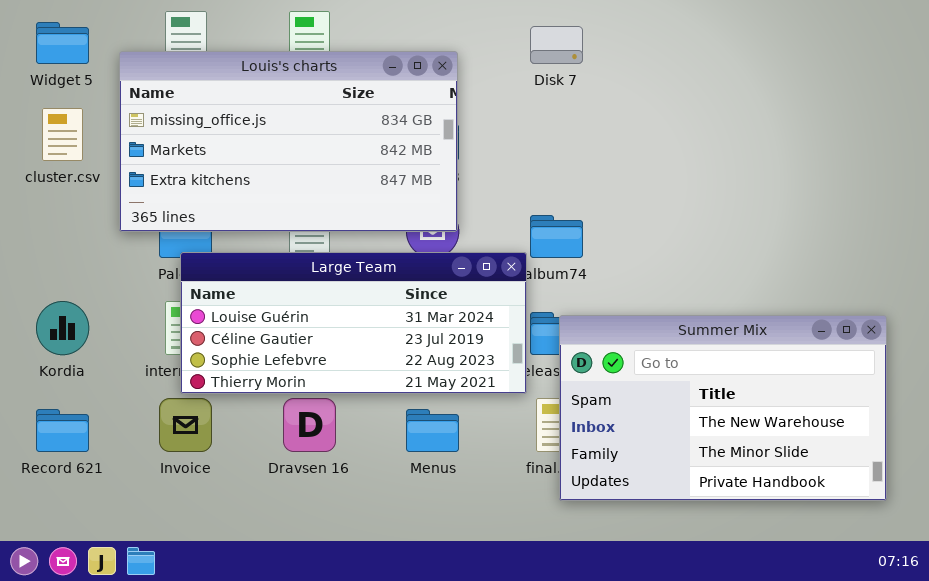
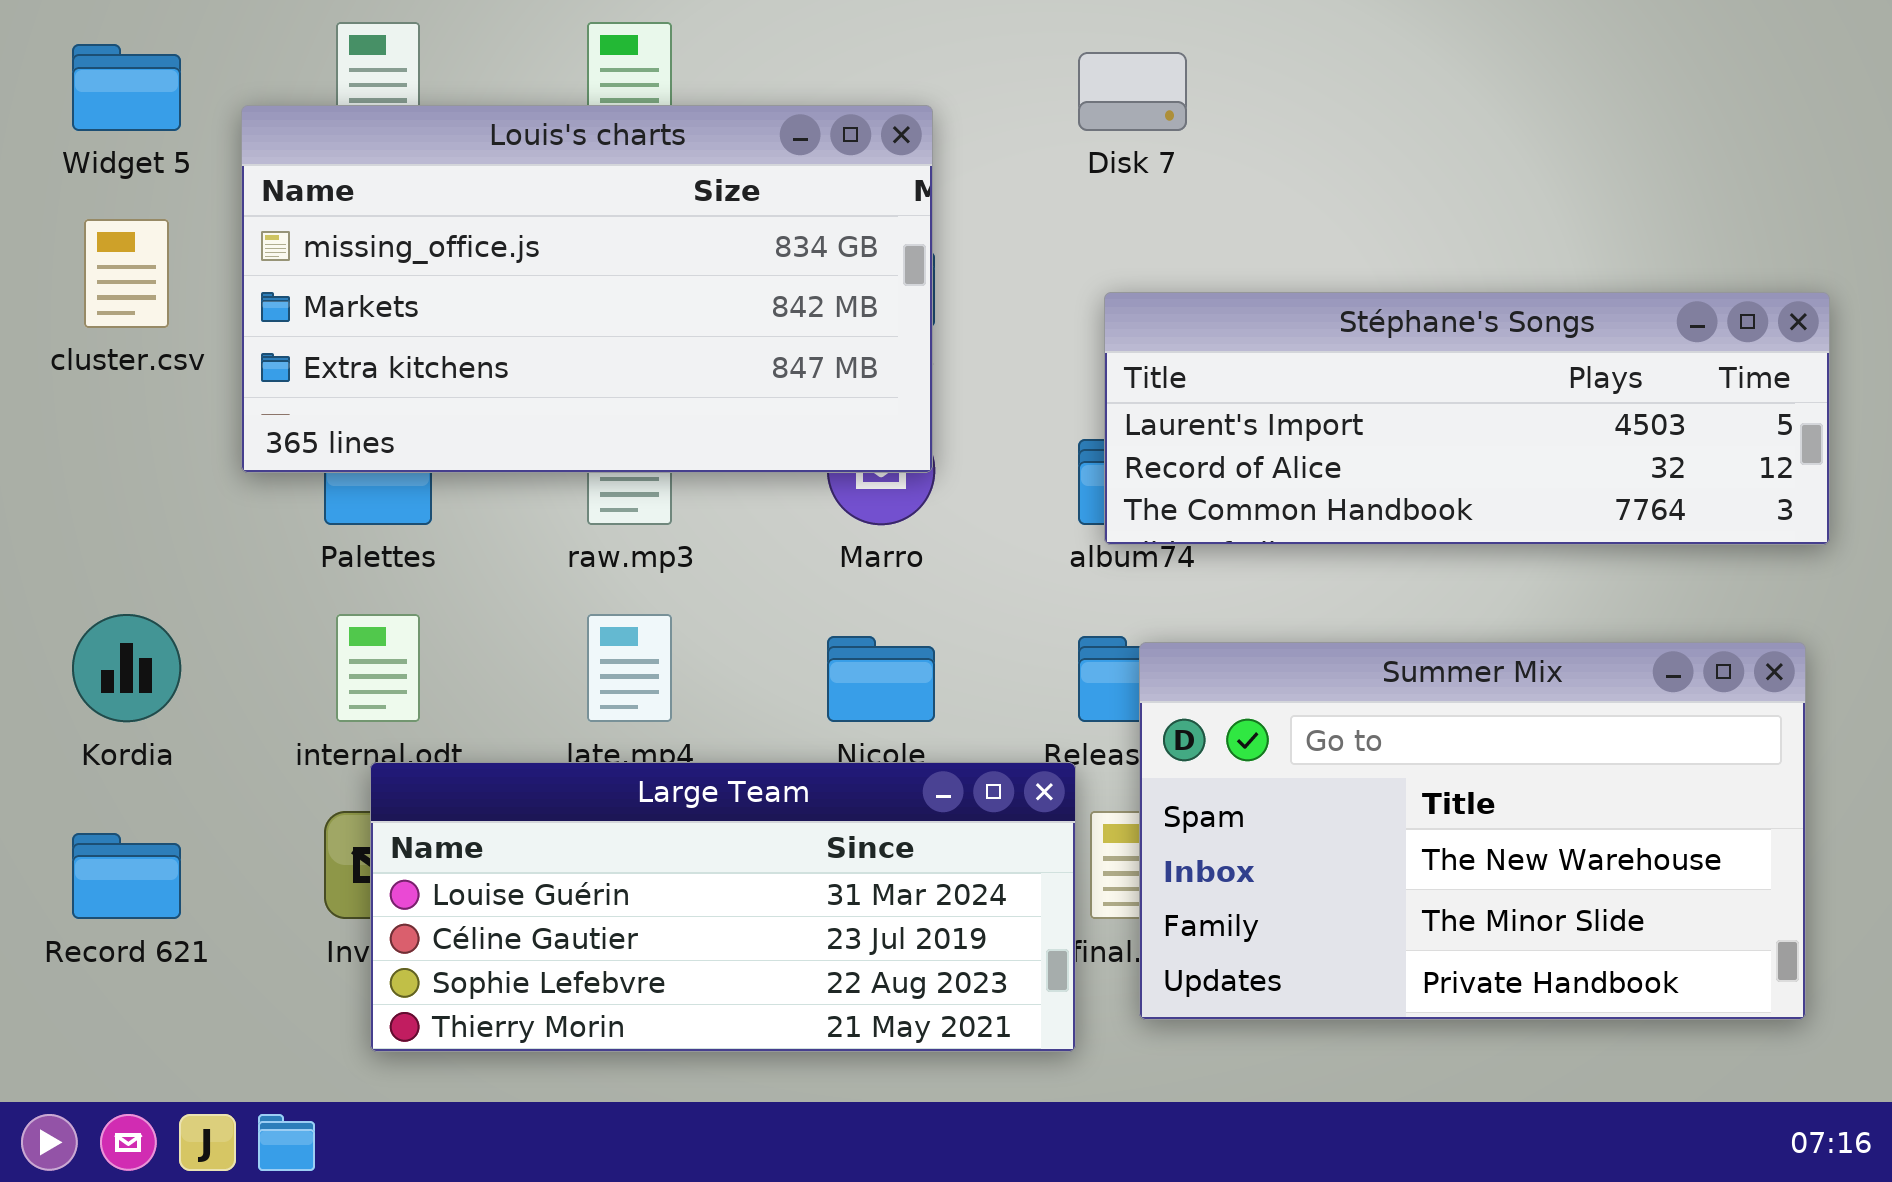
Stéphane's Songs: none -> [1104,292,1830,545], opened
Large Team: [180,252,527,394] -> [370,762,1076,1052], moved

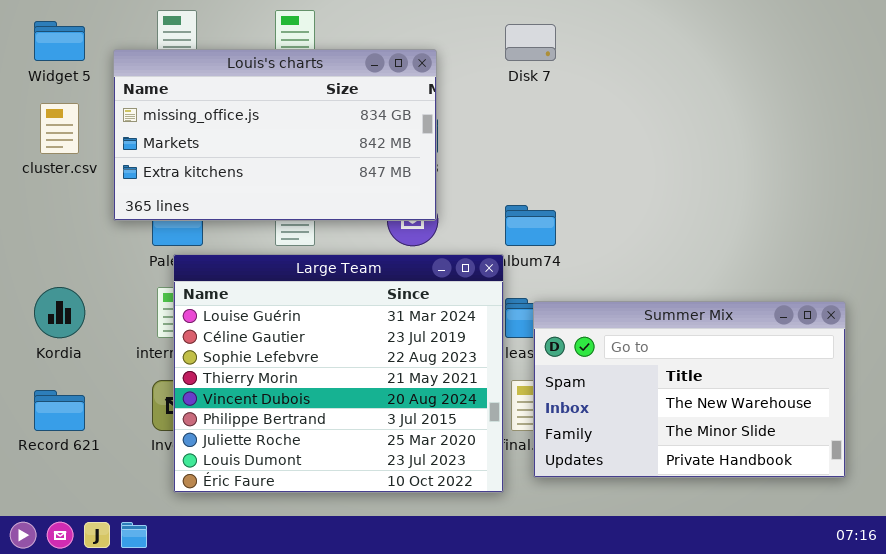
Stéphane's Songs: [1104,292,1830,545] -> none, closed
Large Team: [370,762,1076,1052] -> [173,254,504,493], resized

